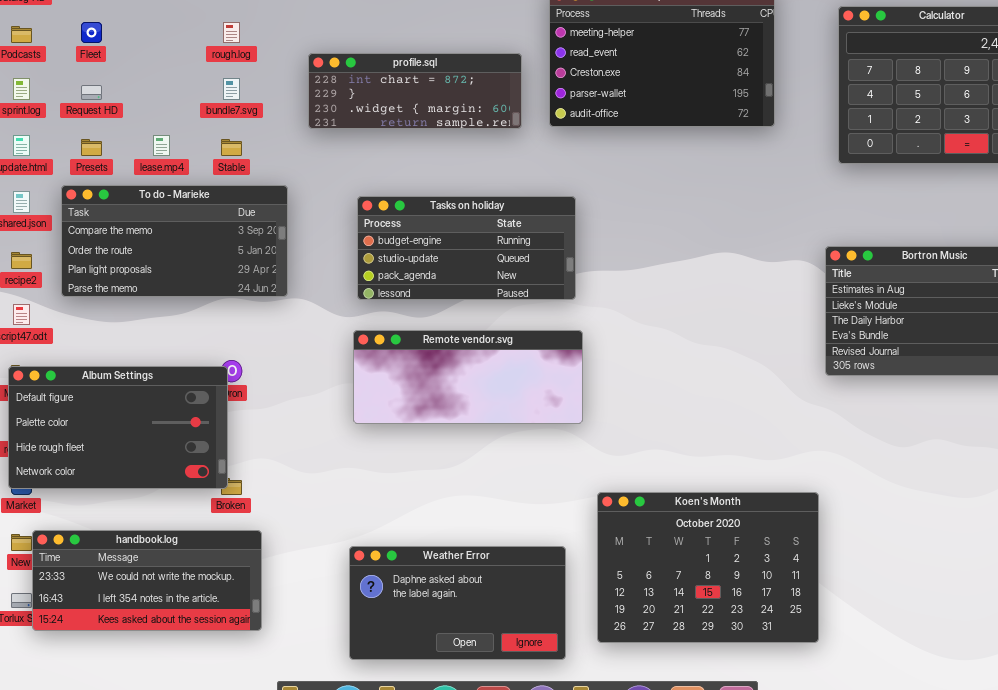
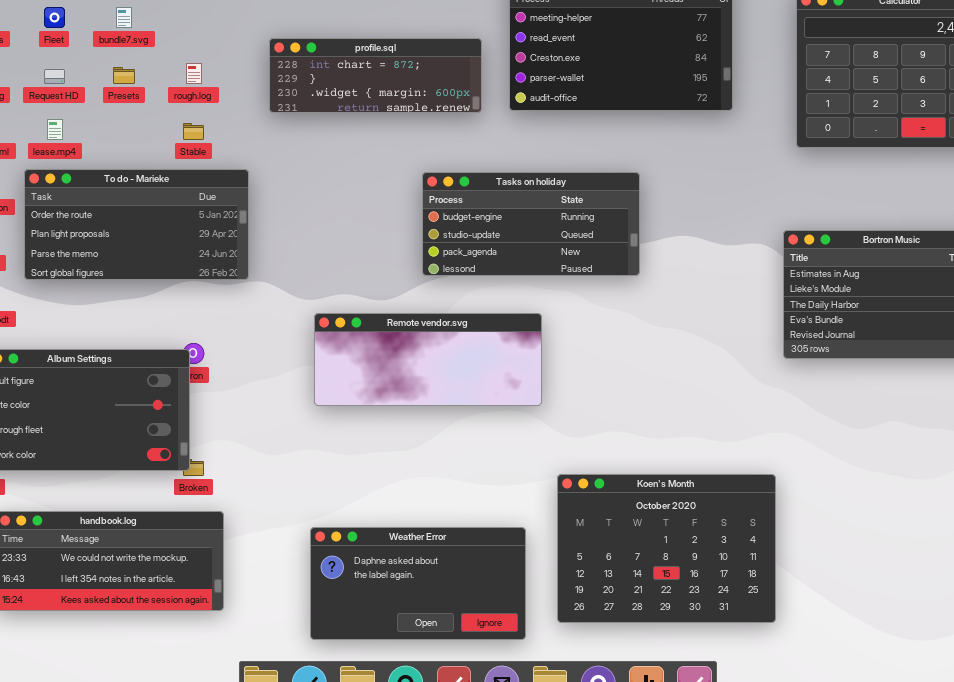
rough.log: [223,22,240,43] -> [186,63,202,84], moved
bundle7.svg: [223,78,240,100] -> [116,7,132,28], moved
lease.mp4: [153,135,170,156] -> [47,119,63,140], moved
Presets: [81,139,102,156] -> [113,67,135,84], moved
To do - Marieke: [61,185,288,297] -> [24,169,249,280], scrolled down 1 row
Tasks on holiday: [357,196,576,300] -> [422,172,640,276], moved

